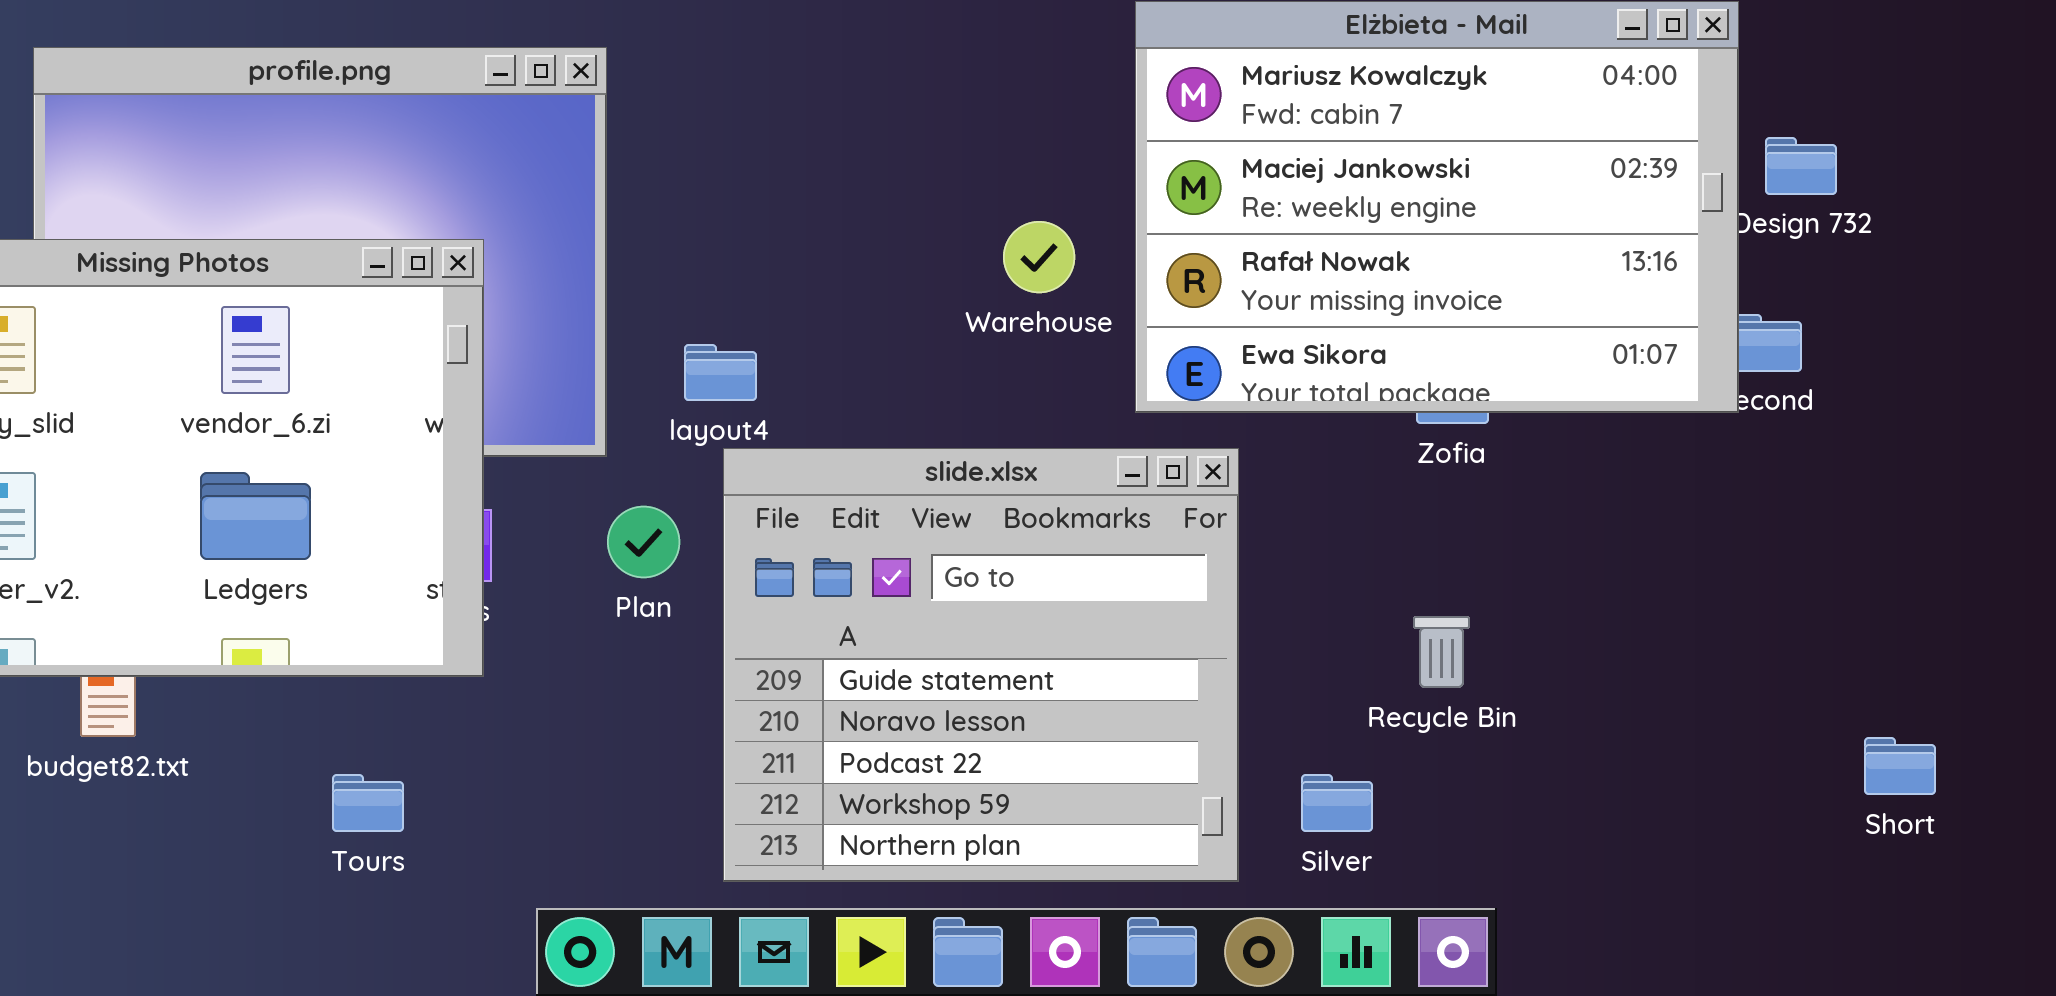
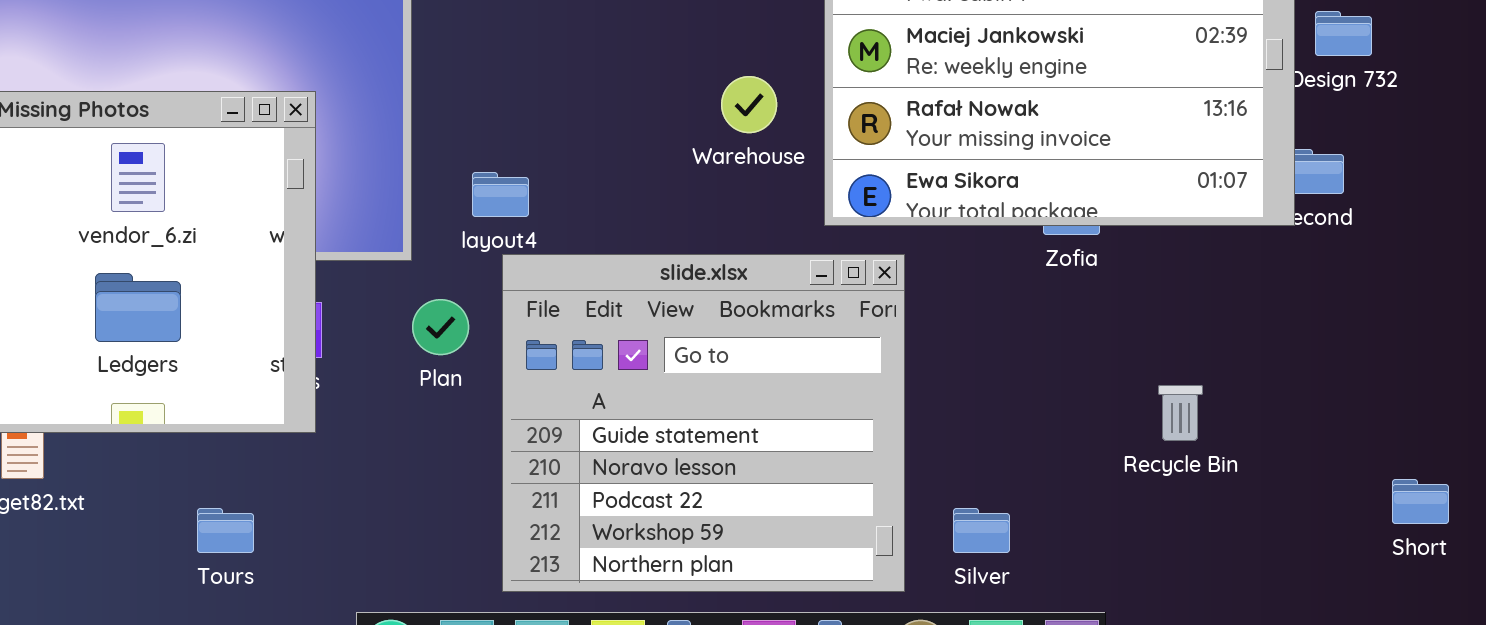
Recycle Bin: [1413,616,1470,688] -> [1158,385,1203,441], moved

